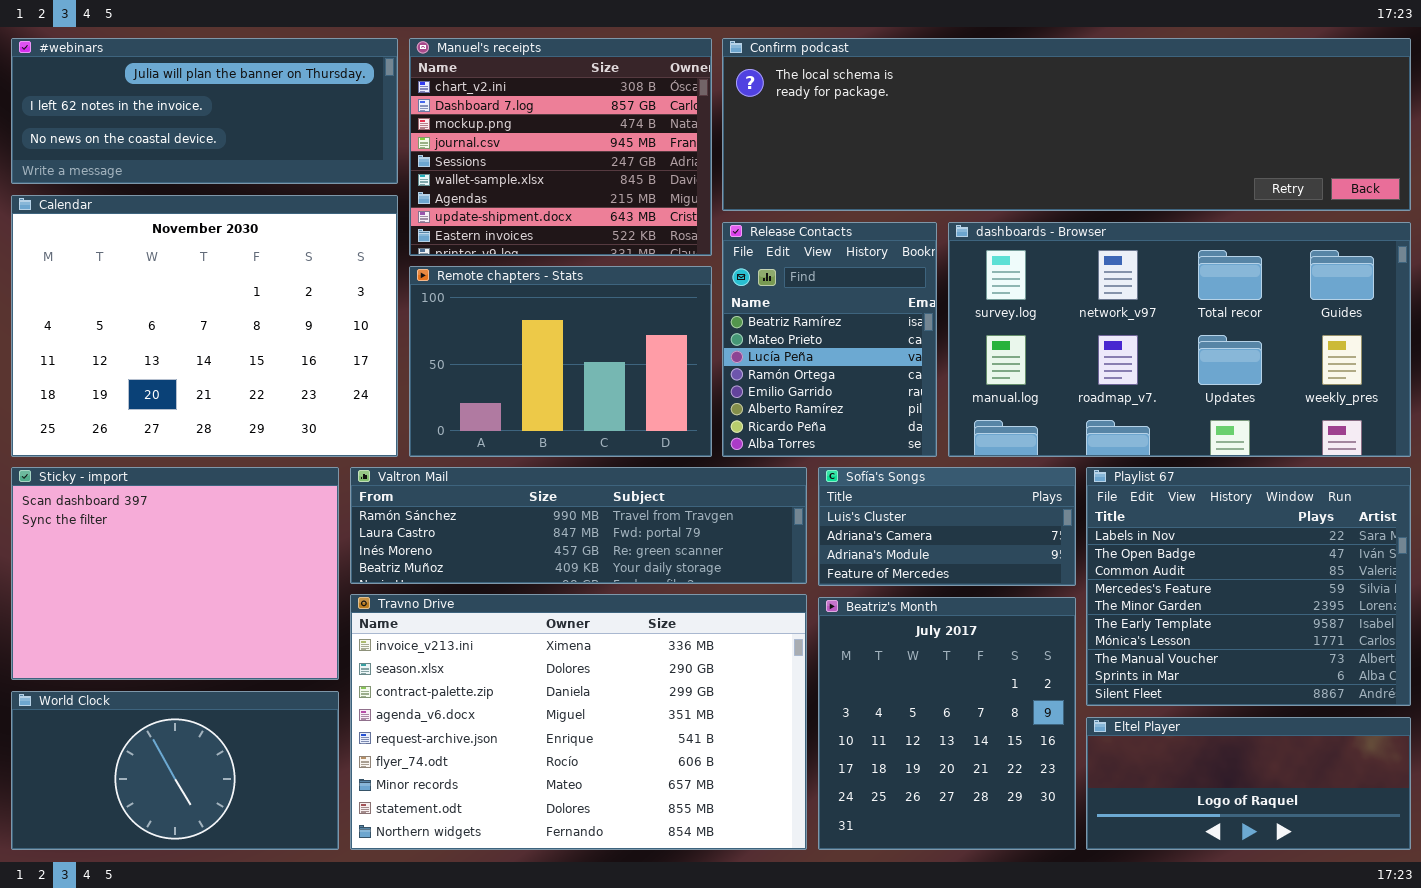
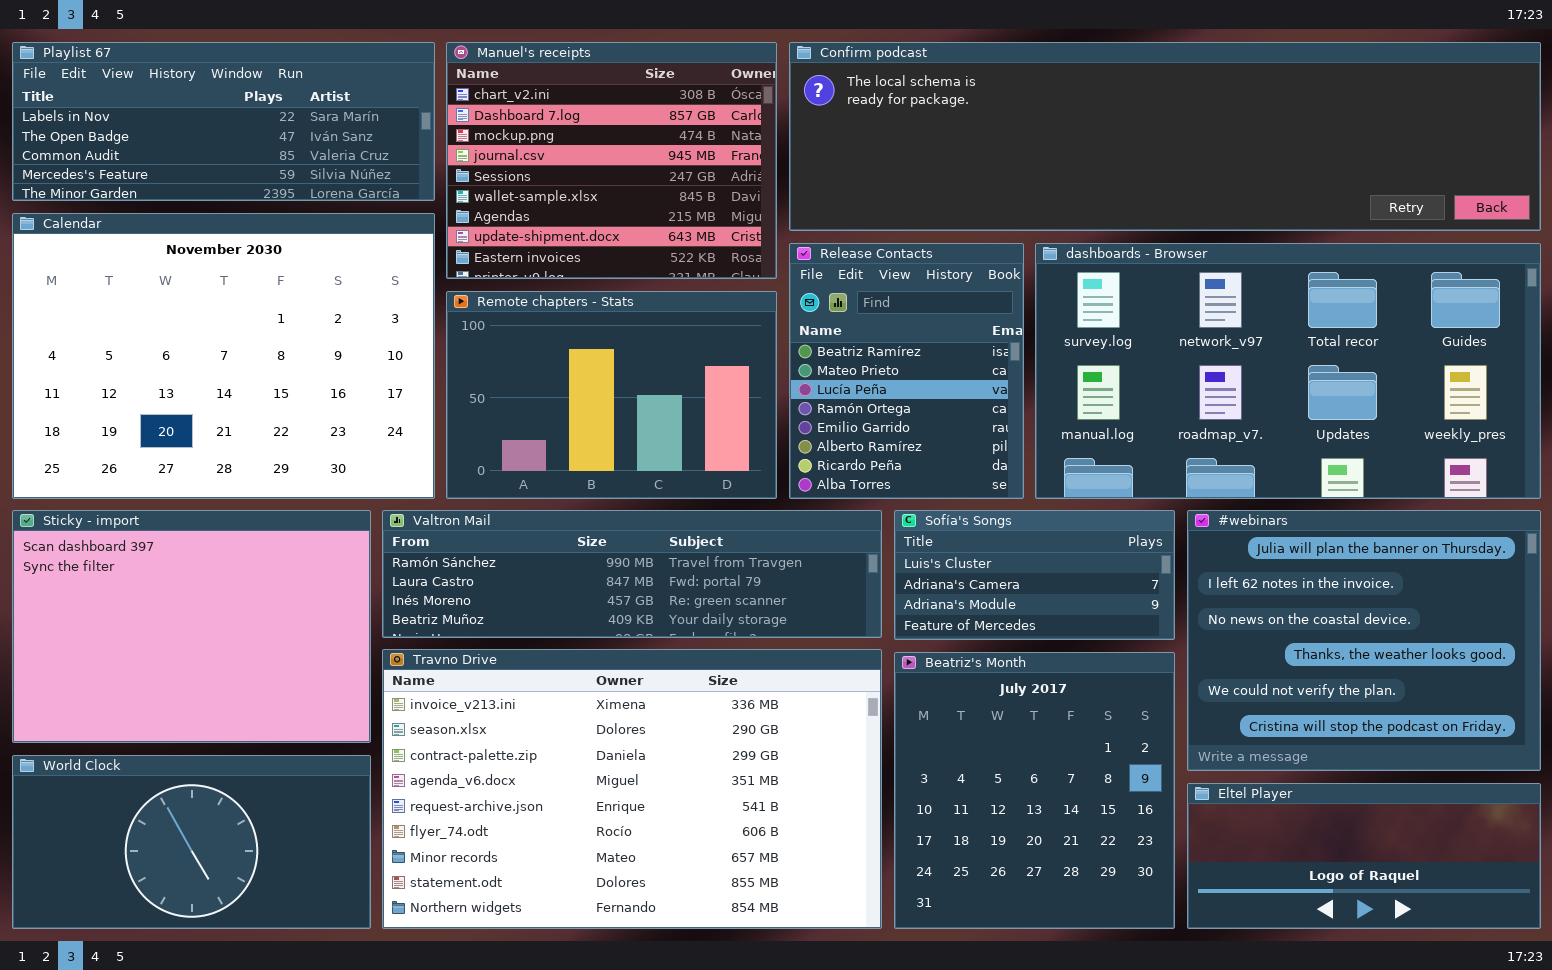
#webinars: [11,38,398,184] -> [1187,510,1541,771], moved, resized
Playlist 67: [1086,467,1411,706] -> [12,42,435,201], moved, resized

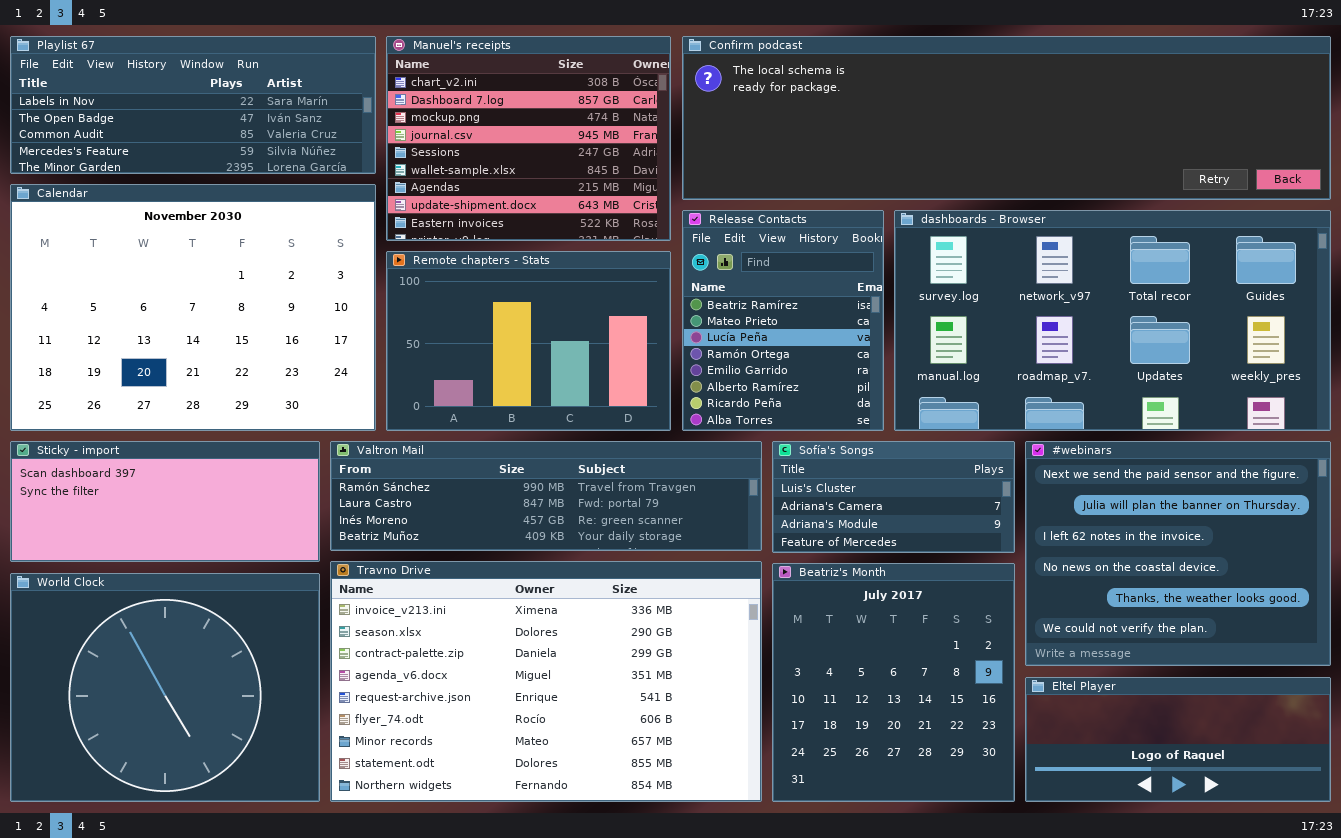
Sticky - import: [12,510,371,743] -> [10,441,320,562], resized
#webinars: [1187,510,1541,771] -> [1025,441,1331,666], scrolled up 1 row
World Clock: [12,755,371,929] -> [10,573,320,802], resized

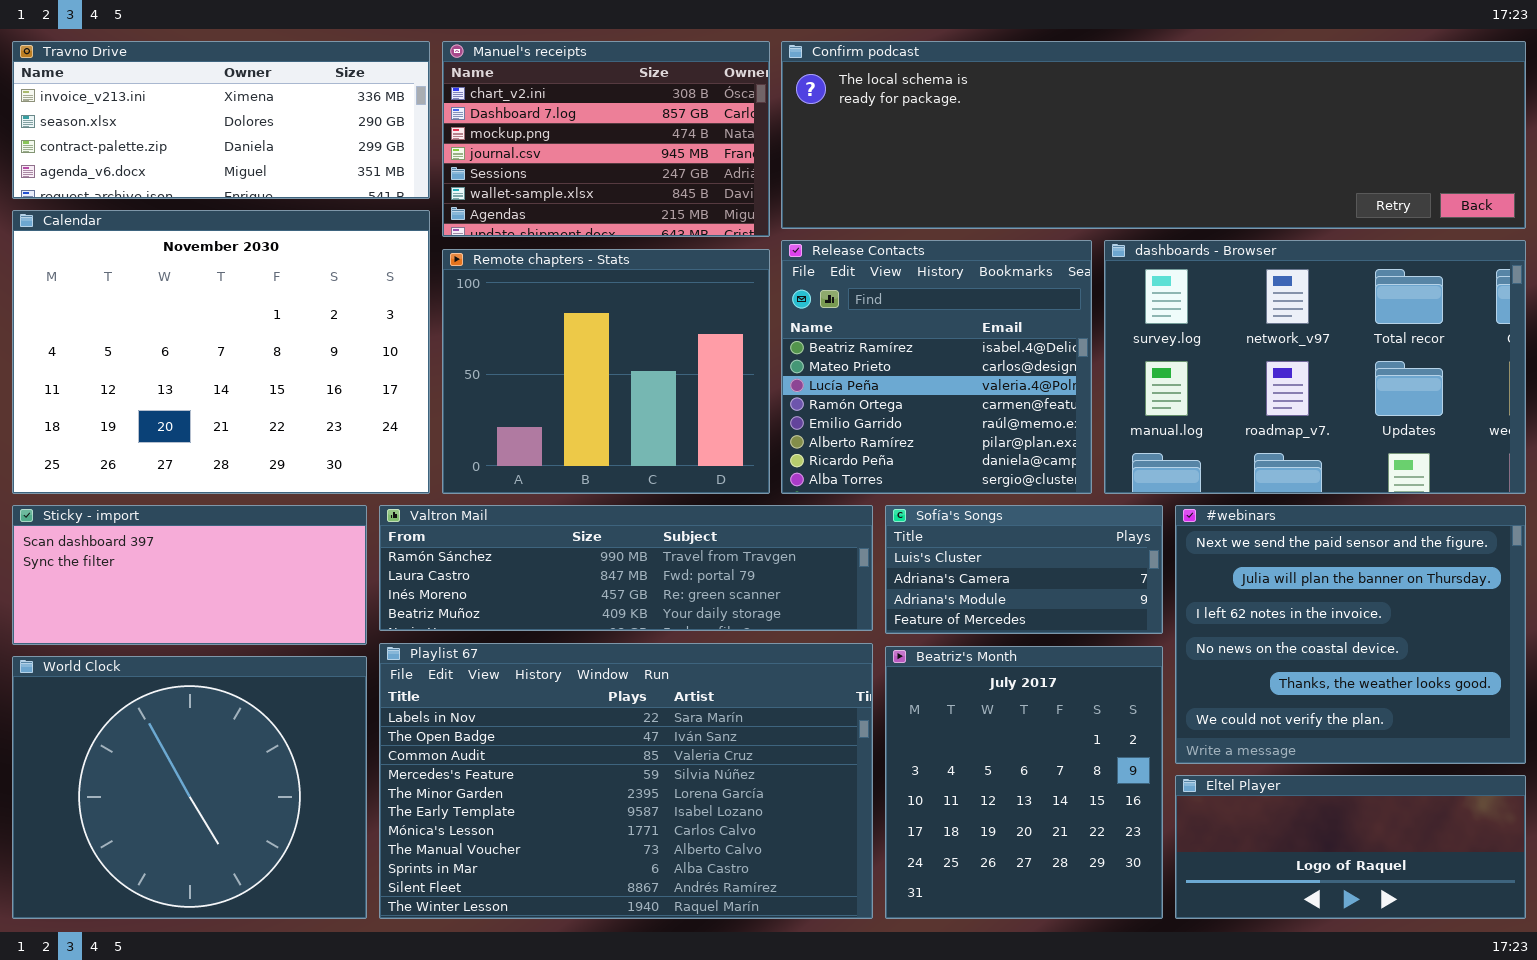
Playlist 67: [10,36,376,174] -> [379,643,873,919], moved, resized
Manuel's receipts: [386,36,671,241] -> [442,41,770,237], resized
Release Contacts: [682,210,884,431] -> [781,240,1092,494], resized
dashboards - Browser: [894,210,1331,431] -> [1104,240,1526,494], resized
Remote chapters - Stats: [386,251,671,431] -> [442,249,770,494], resized
Travno Drive: [330,561,762,802] -> [12,41,430,199], moved, resized

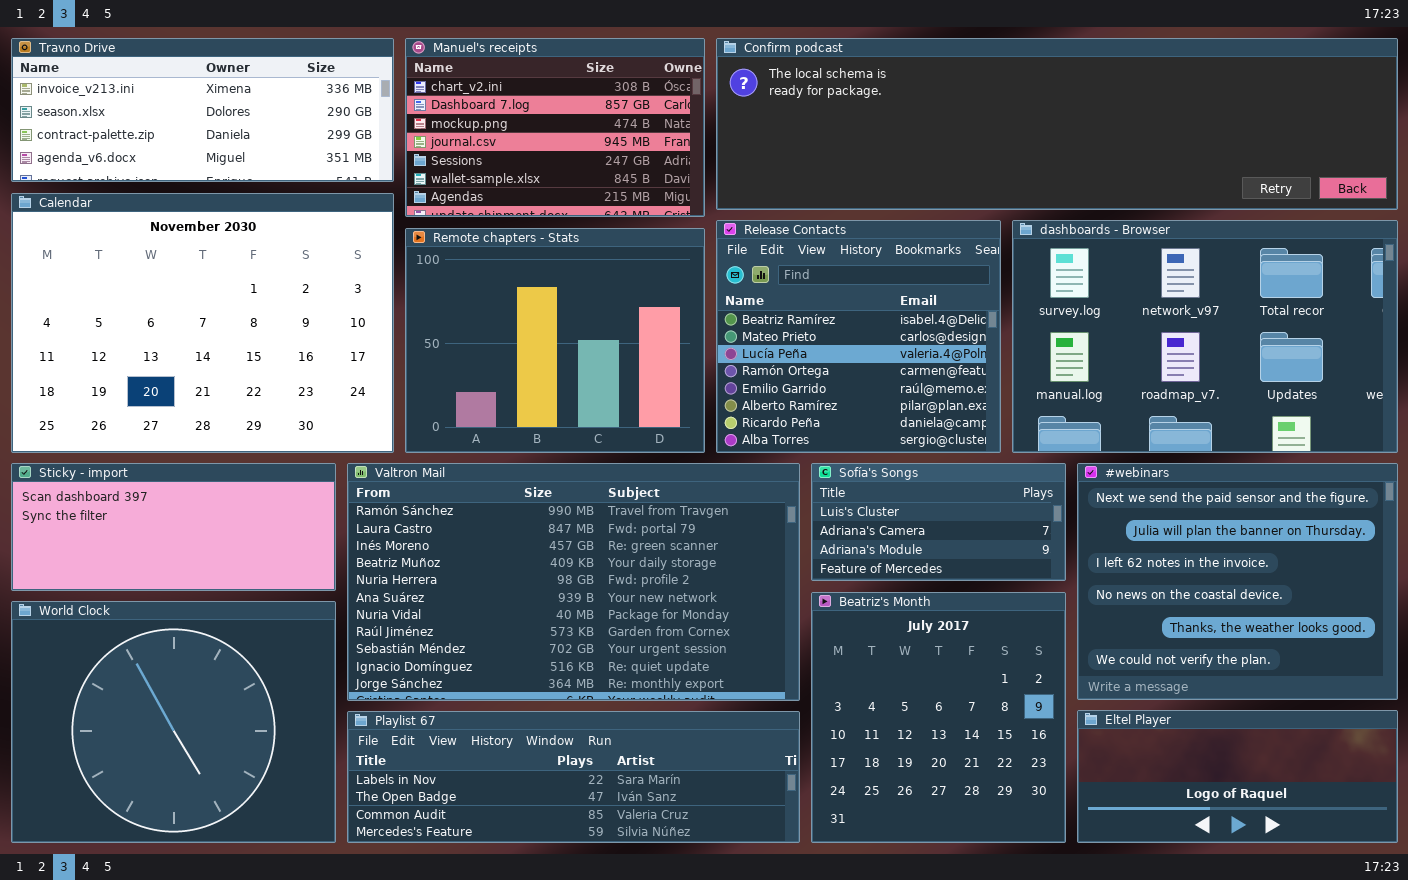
Valtron Mail: [379,505,873,631] -> [347,463,800,701], resized
Playlist 67: [379,643,873,919] -> [347,711,800,843], resized

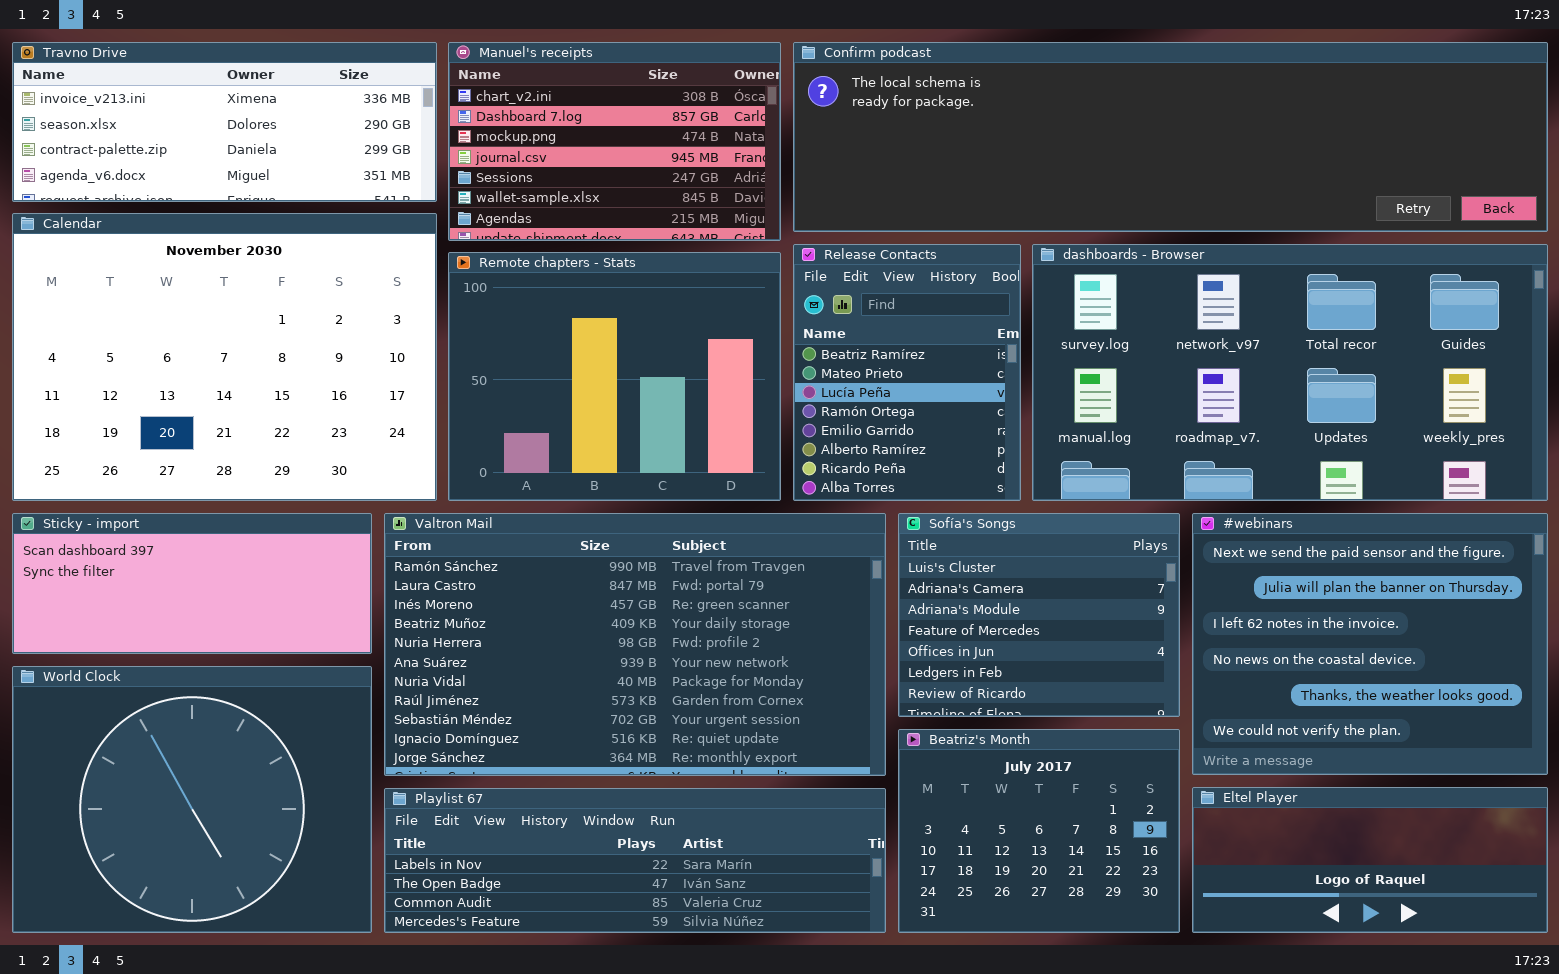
Release Contacts: [716,220,1001,453] -> [793,244,1021,501], resized
dashboards - Browser: [1012,220,1398,453] -> [1032,244,1548,501], resized
Sofía's Songs: [811,463,1066,581] -> [898,513,1180,717], resized
Beatriz's Month: [811,592,1066,843] -> [898,729,1180,933], resized

